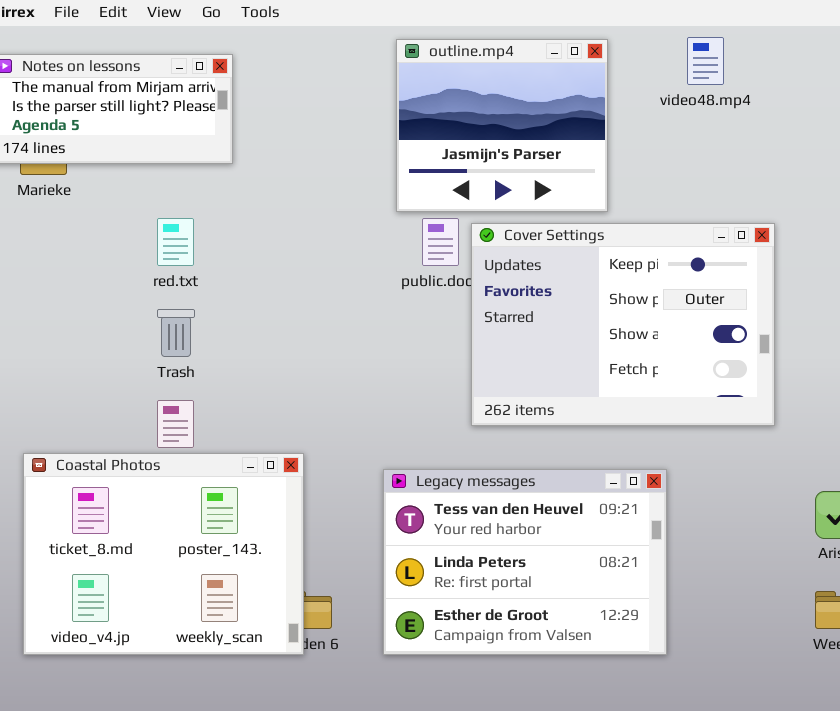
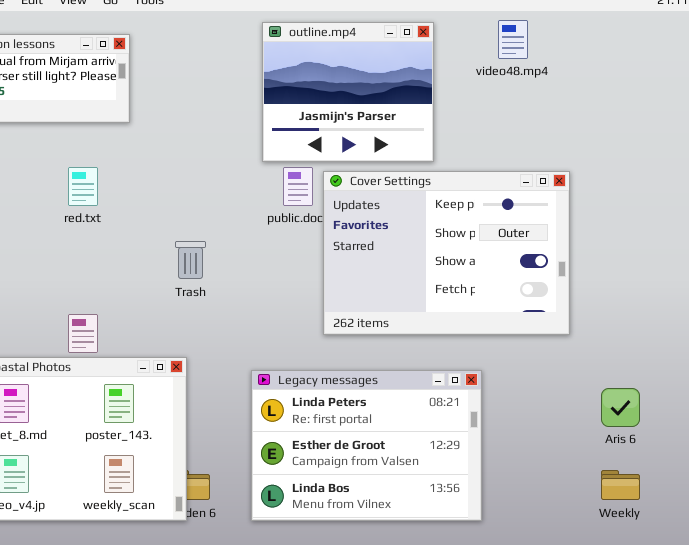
Trash: [157,309,195,357] -> [175,241,206,279], moved
Legacy messages: [383,469,667,655] -> [251,370,482,521], scrolled down 1 row

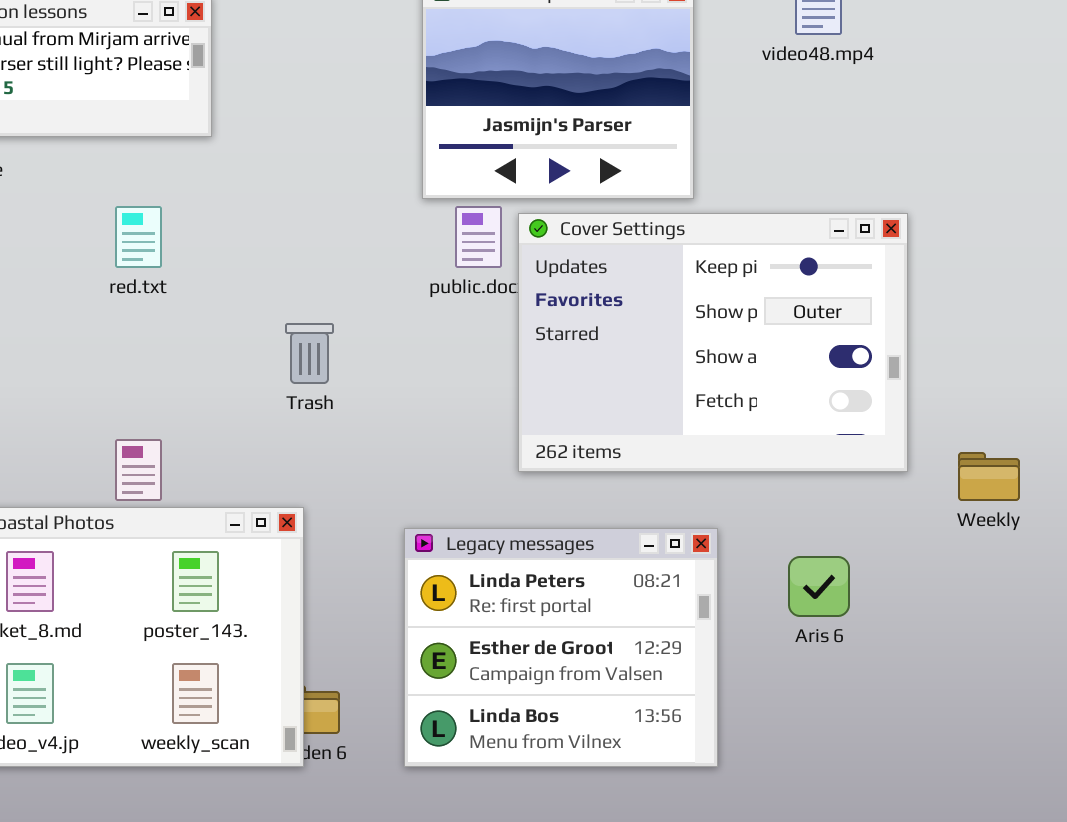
Legacy messages: [251,370,482,521] -> [404,528,718,767], resized
Aris 6: [601,388,640,427] -> [788,556,850,617], moved
Weekly: [601,470,640,500] -> [958,452,1020,501], moved

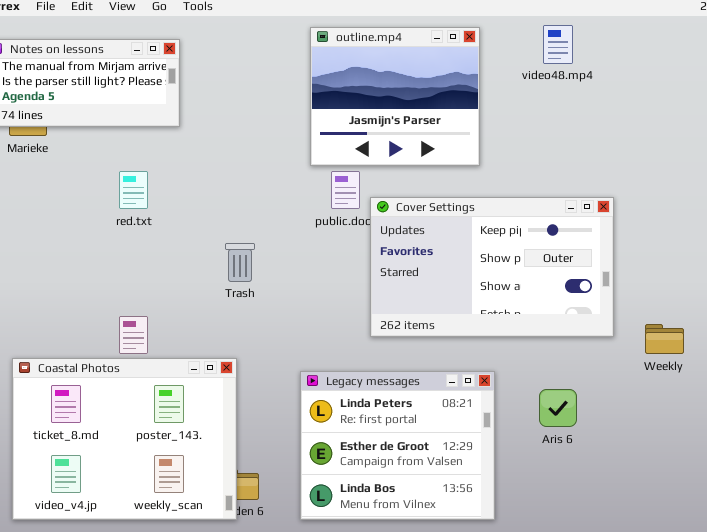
Cover Settings: [518,213,908,472] -> [370,197,614,337], resized

